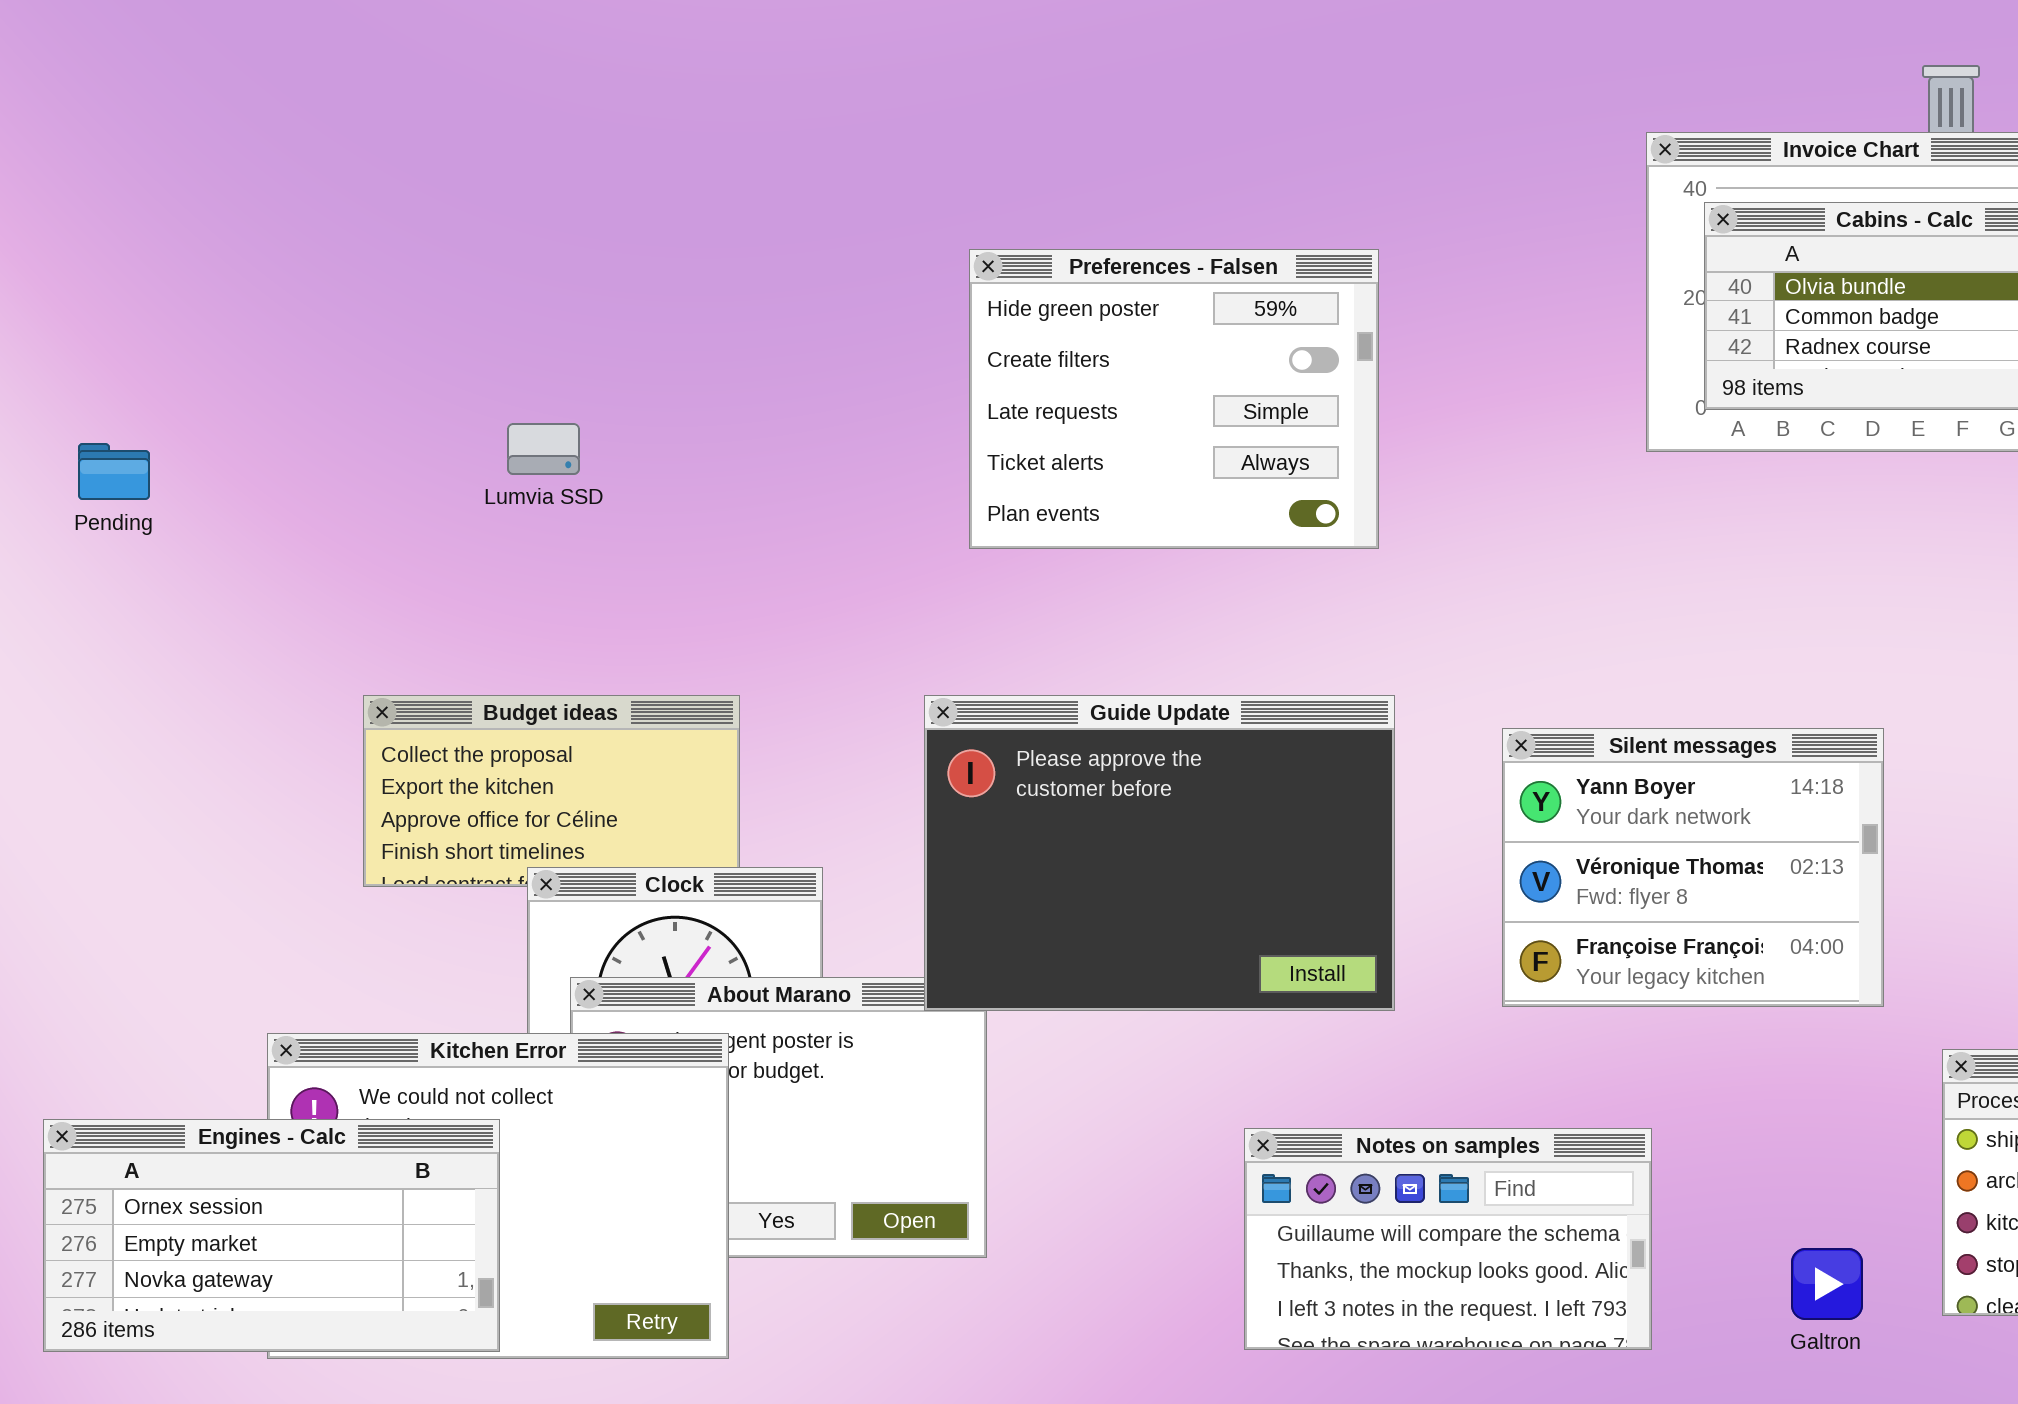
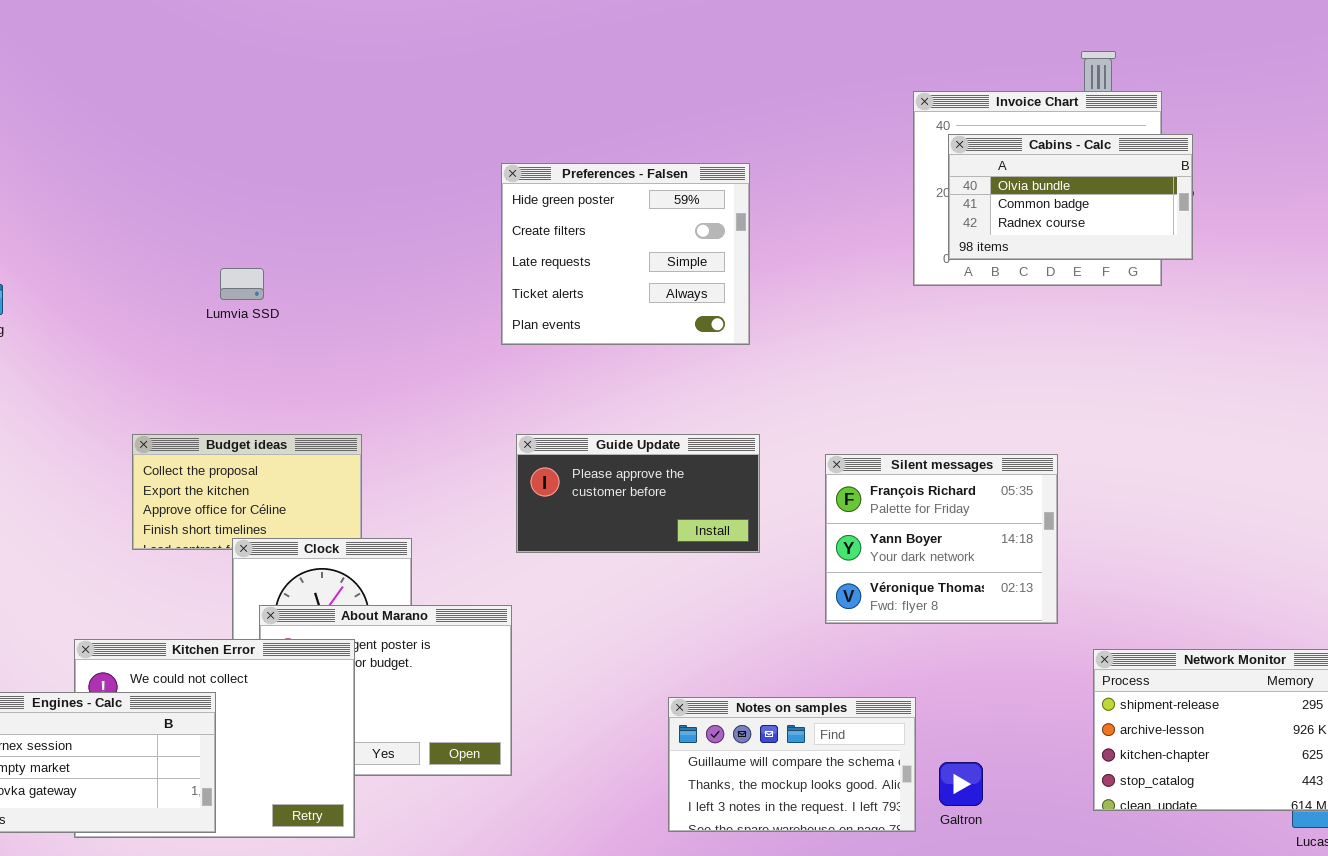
Guide Update: [924,695,1395,1011] -> [516,434,760,553], resized
Silent messages: [1502,728,1884,1007] -> [825,454,1058,624], scrolled up 1 row
Galtron: [1791,1248,1863,1320] -> [939,762,983,806], moved

